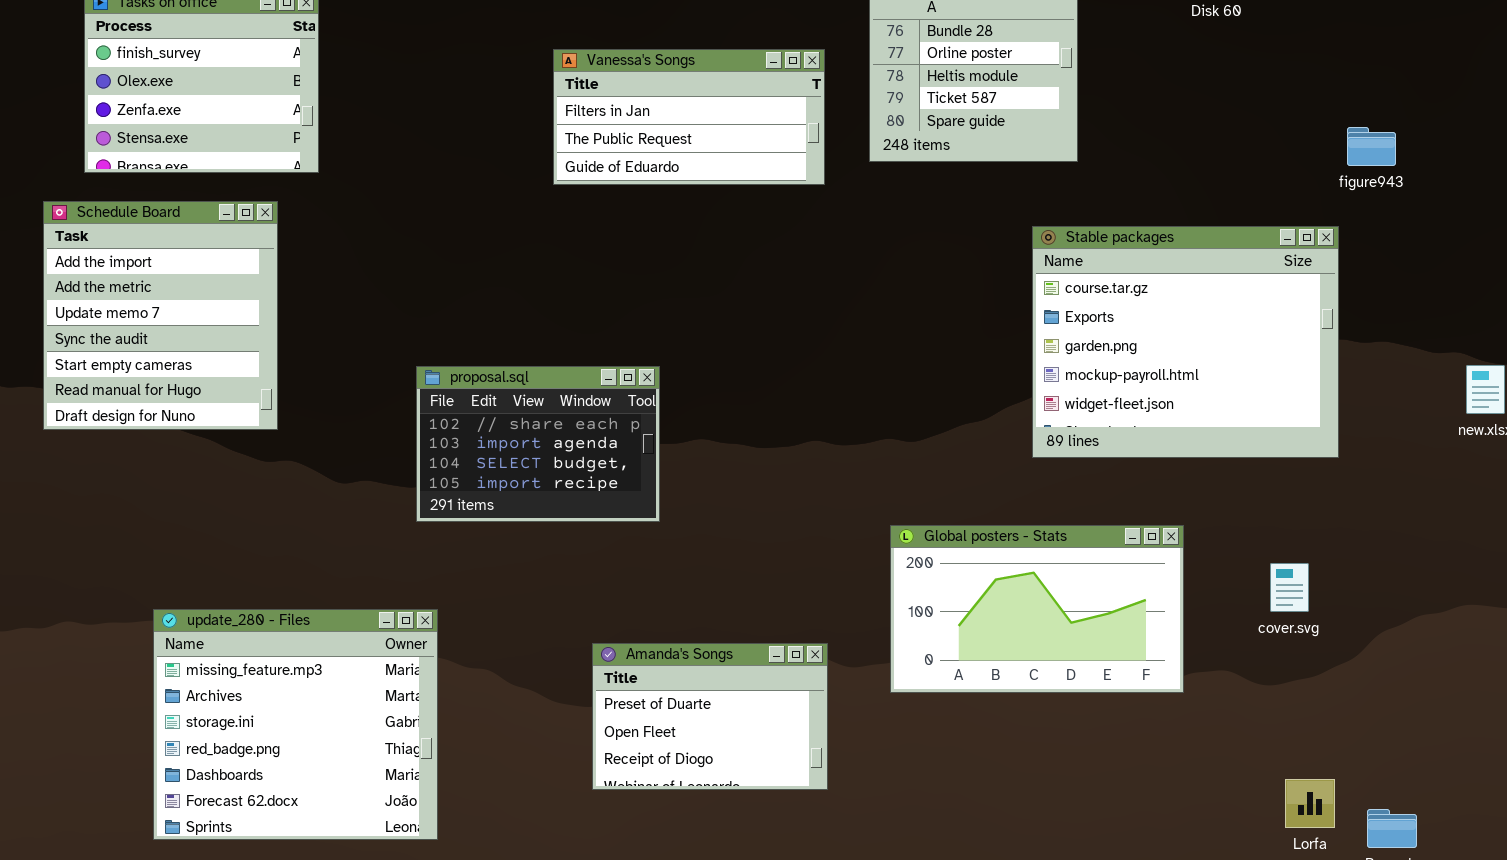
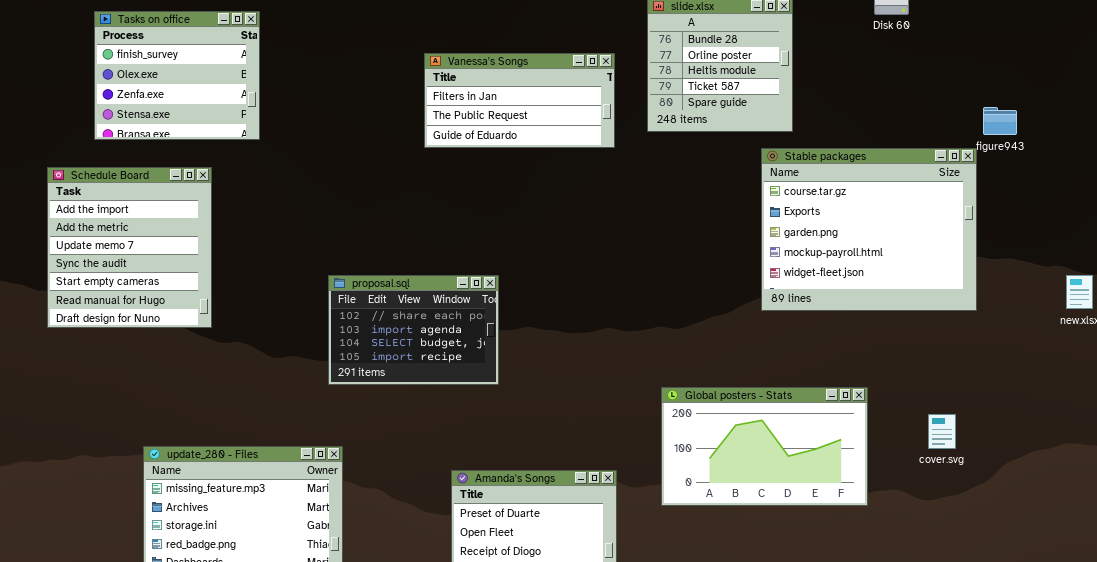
Schedule Board: [43,201,278,430] -> [47,167,212,328], moved
Stable packages: [1032,226,1339,458] -> [761,148,977,311], moved

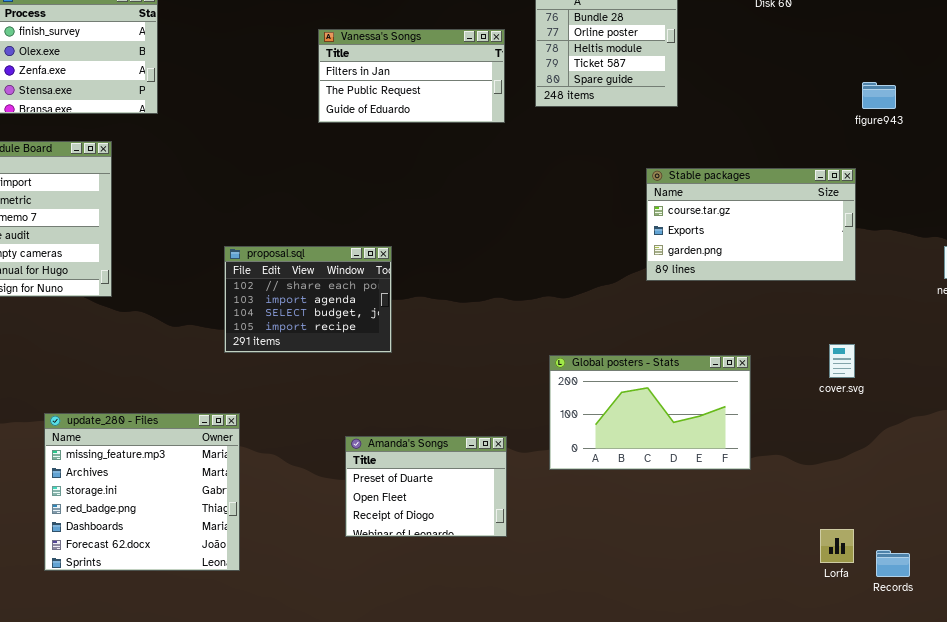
Stable packages: [761,148,977,311] -> [646,168,856,281], resized
cover.svg: [928,414,956,449] -> [829,344,855,378], moved

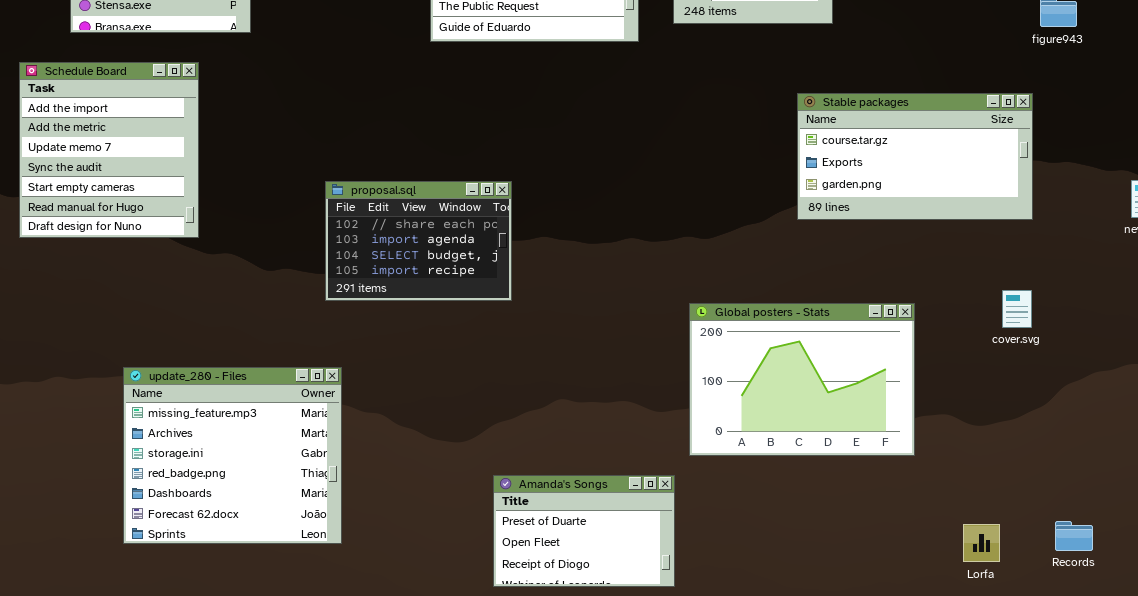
Global posters - Stats: [549,355,751,470] -> [689,303,915,456], resized
Amanda's Songs: [345,436,507,537] -> [493,475,675,587], moved
Lorfa: [820,529,854,563] -> [963,524,1000,562], moved

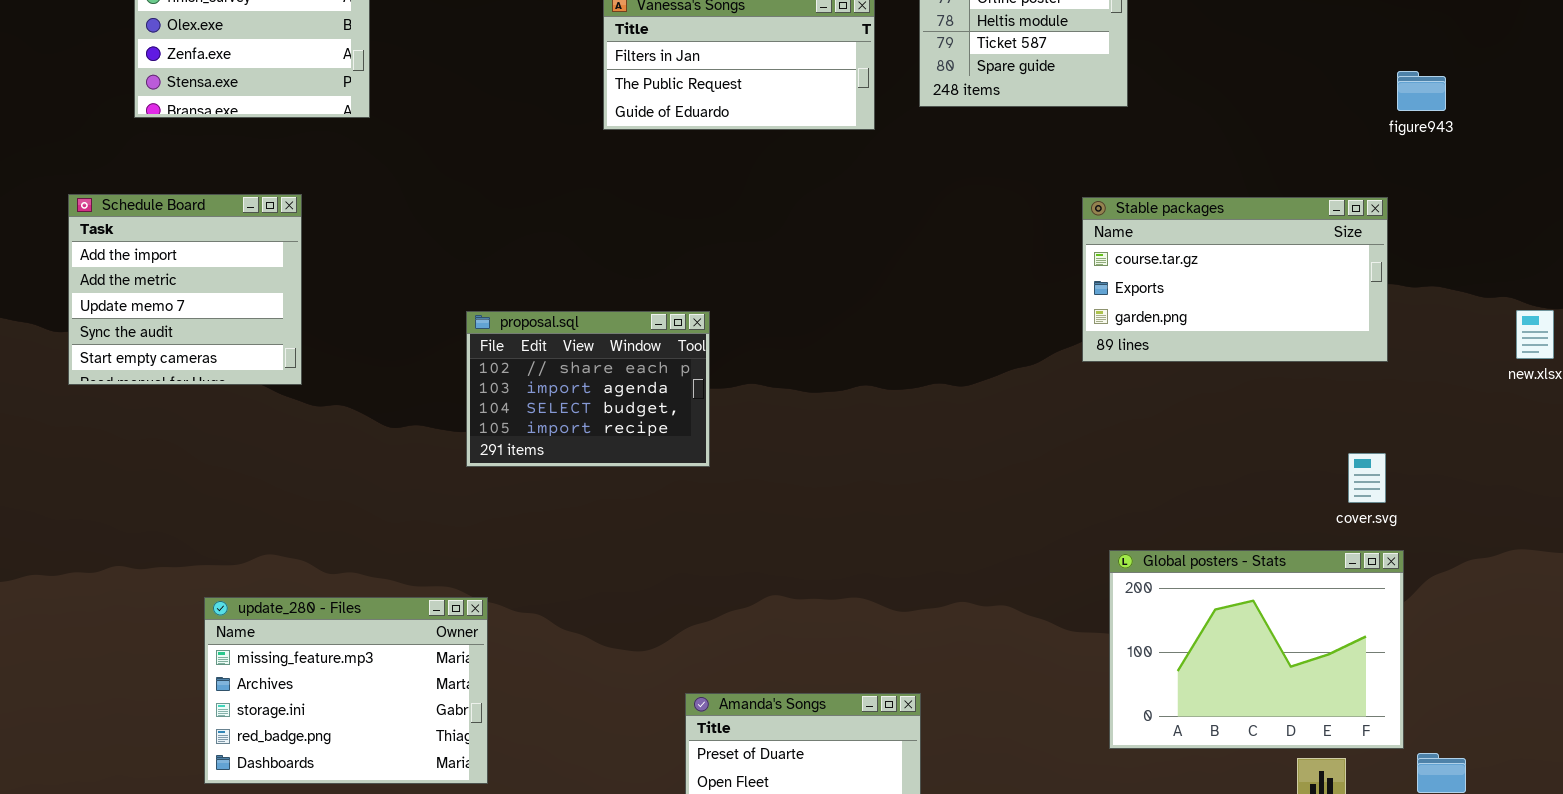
Schedule Board: [19,62,199,238] -> [68,194,302,385], resized
Global posters - Stats: [689,303,915,456] -> [1109,550,1404,749], moved
update_280 - Files: [123,367,342,544] -> [204,597,488,784], resized

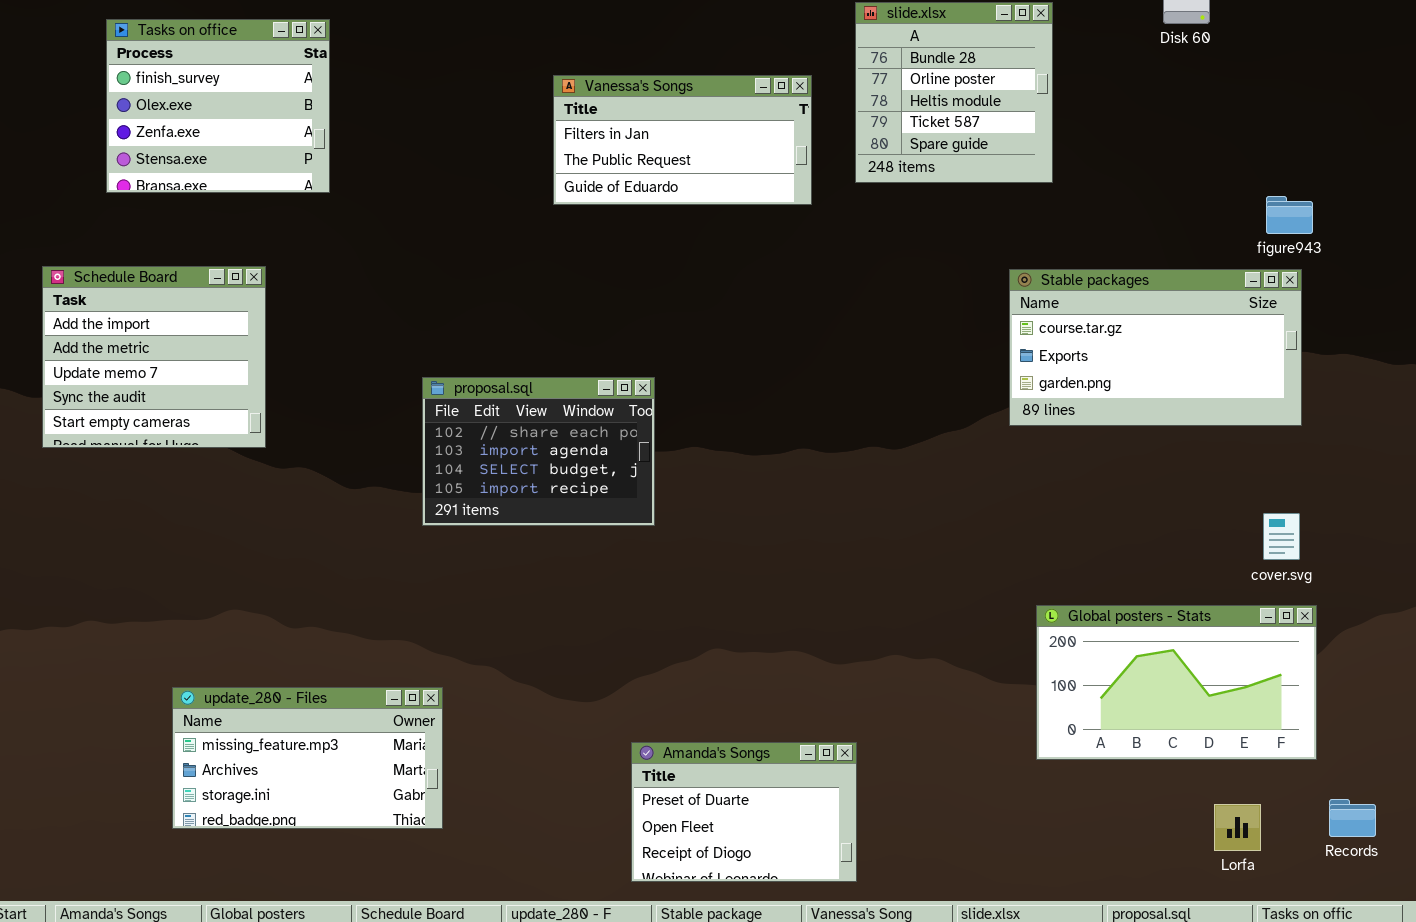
figure943: [1397,71,1446,111] -> [1266,196,1313,234], moved
Global posters - Stats: [1109,550,1404,749] -> [1036,605,1317,760], resized
update_280 - Files: [204,597,488,784] -> [172,687,443,829], resized

